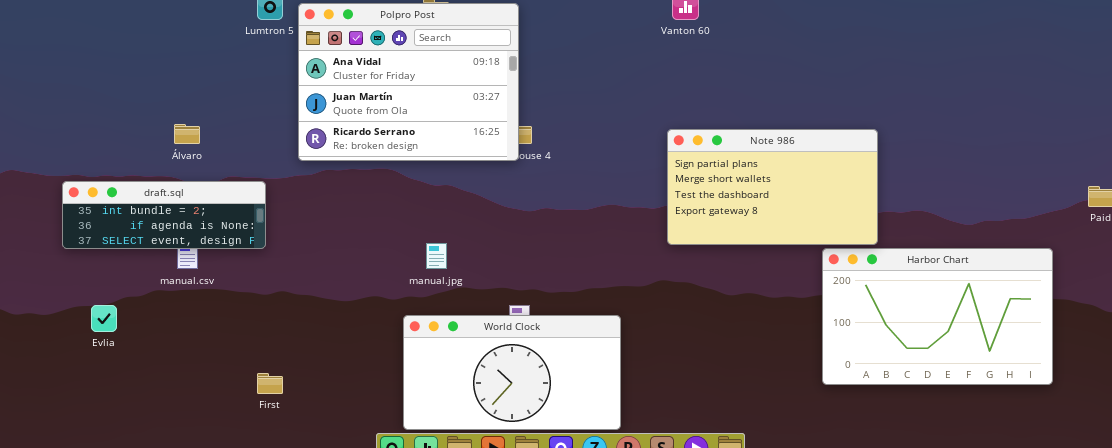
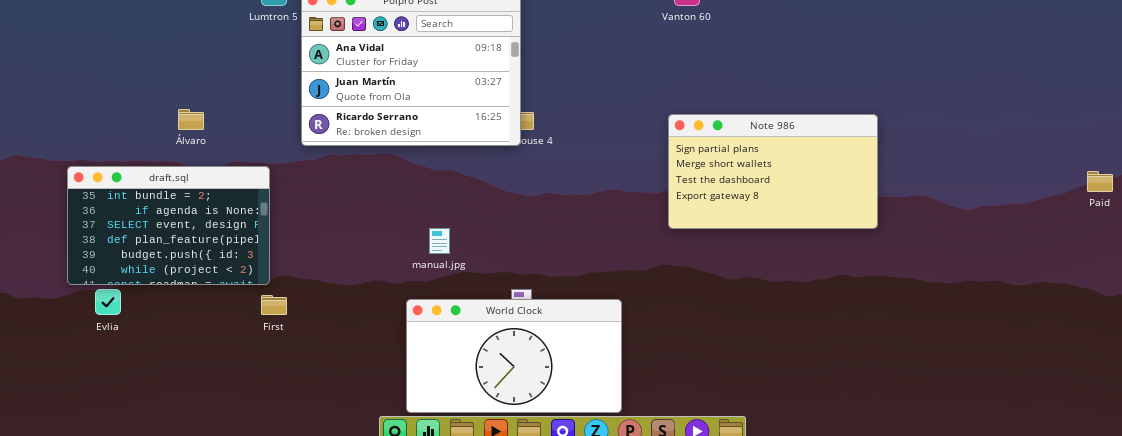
draft.sql: [62,181,266,249] -> [67,166,270,285], resized
Harbor Chart: [822,248,1053,385] -> none, closed
First: [257,373,283,394] -> [261,295,287,315], moved

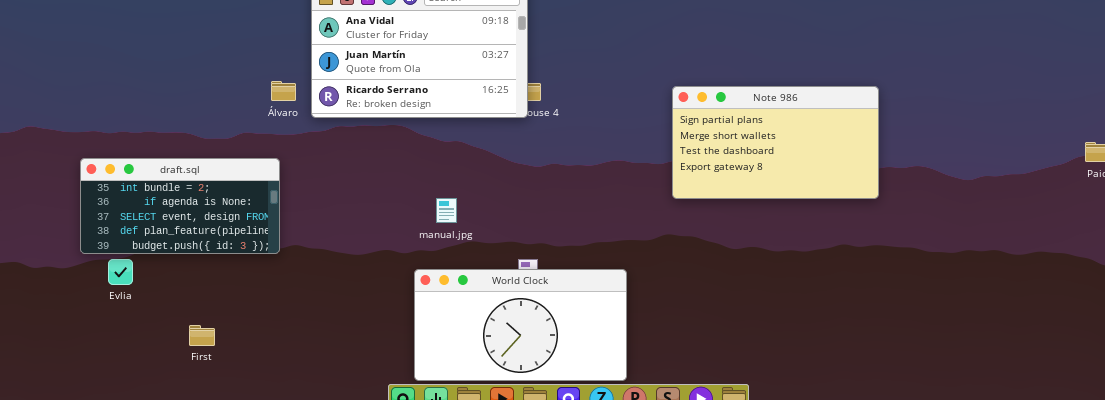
Álvaro: [178,109,204,130] -> [271,81,296,101], moved
draft.sql: [67,166,270,285] -> [80,158,280,254], resized
First: [261,295,287,315] -> [189,325,215,346], moved

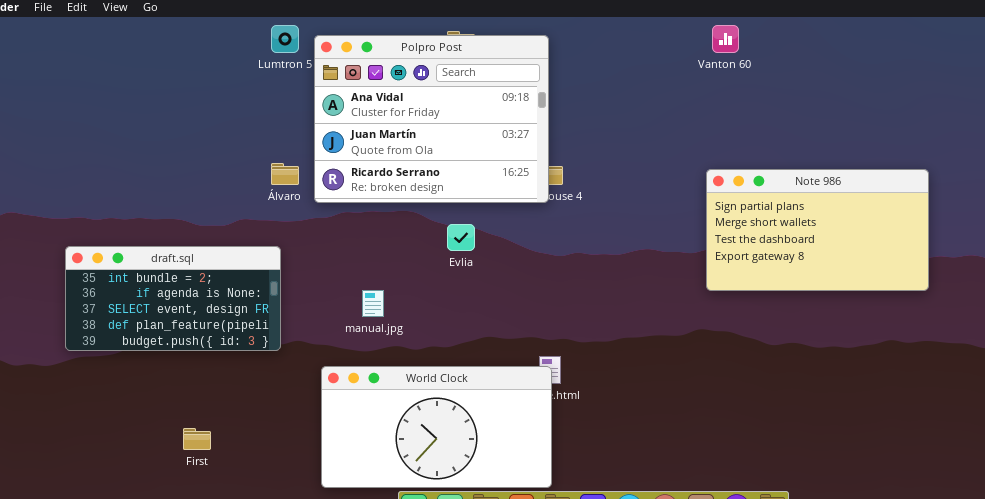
manual.jpg: [436,198,457,223] -> [362,290,384,317], moved
Evlia: [108,259,133,285] -> [447,224,475,251], moved
World Clock: [414,269,627,381] -> [321,366,552,488], moved

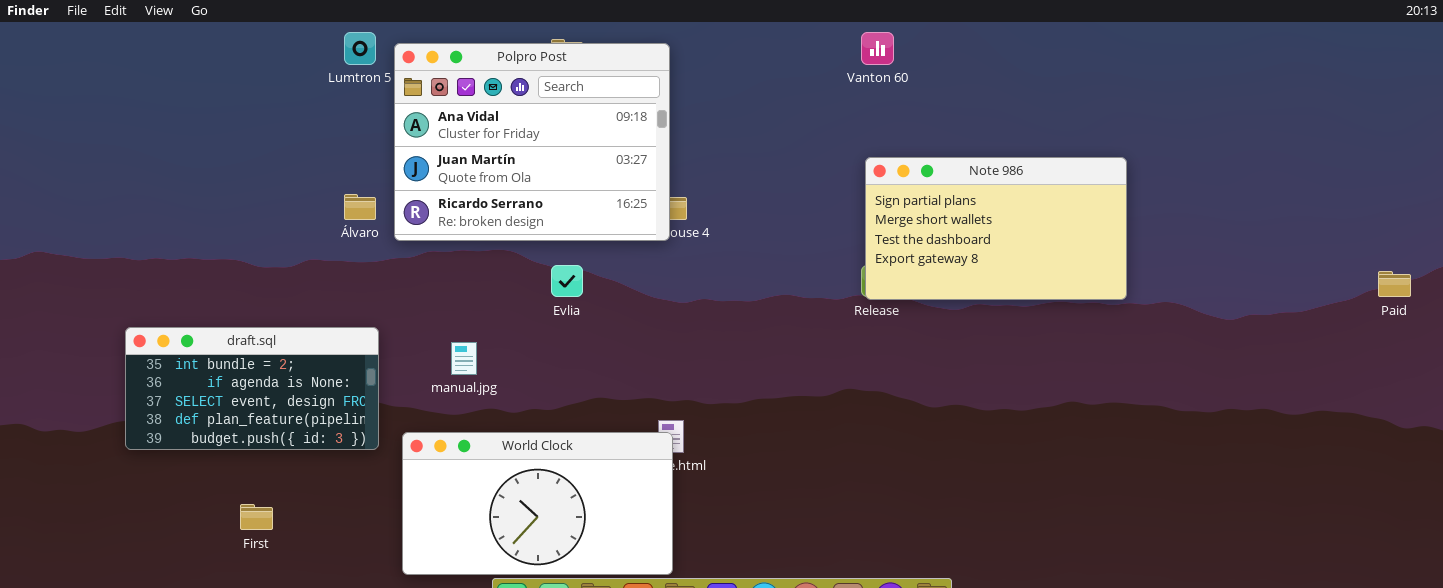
Note 986: [706,169,929,291] -> [865,157,1127,300], moved
draft.sql: [65,246,281,351] -> [125,327,379,450], moved

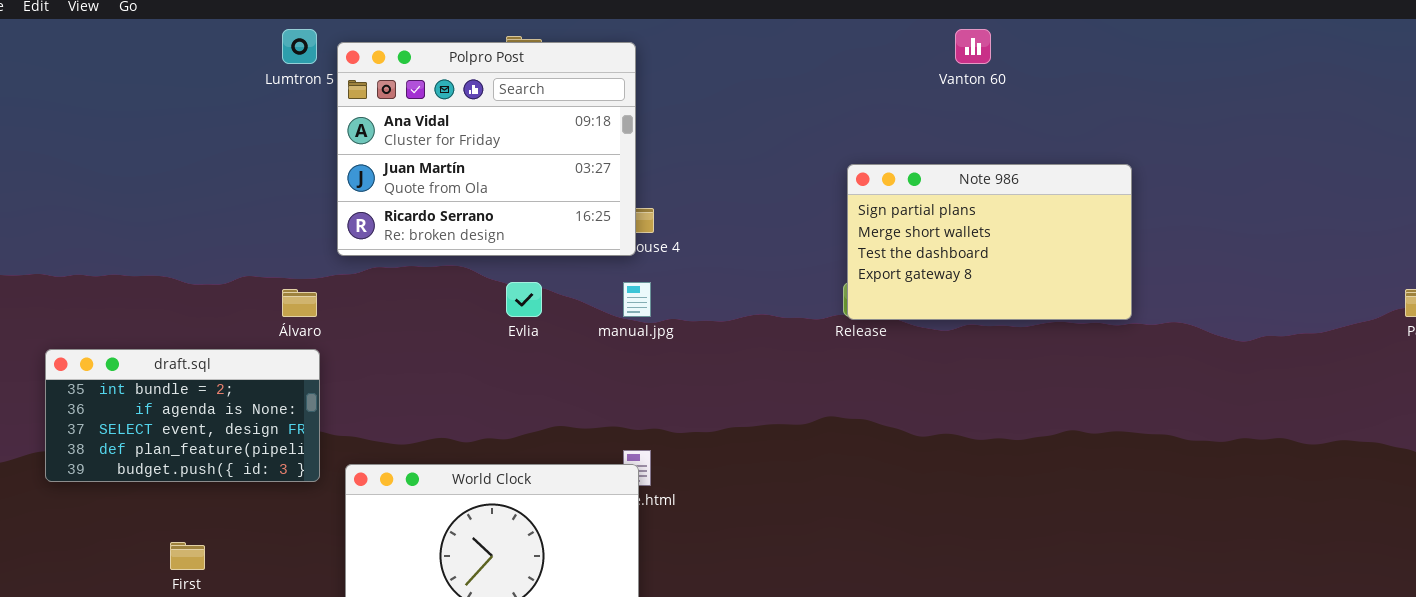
Vanton 60: [861,32,894,65] -> [955,29,991,64], moved
Álvaro: [344,194,376,220] -> [282,289,317,317], moved
manual.jpg: [451,342,477,375] -> [623,282,651,317], moved

